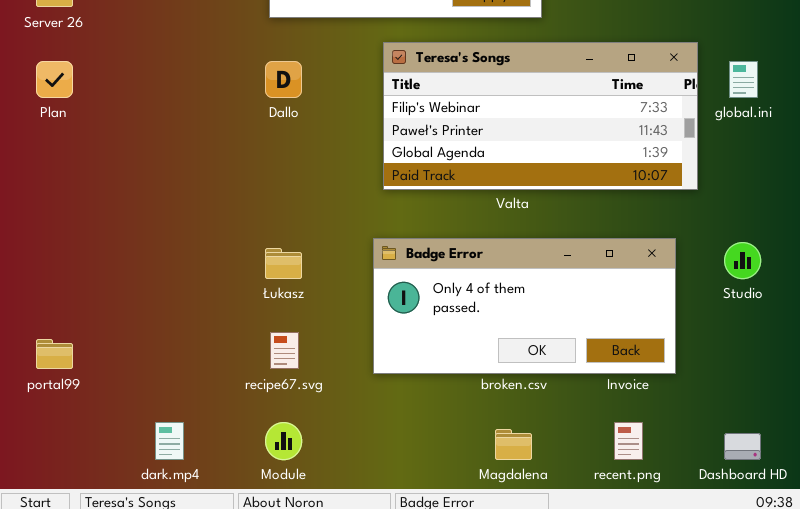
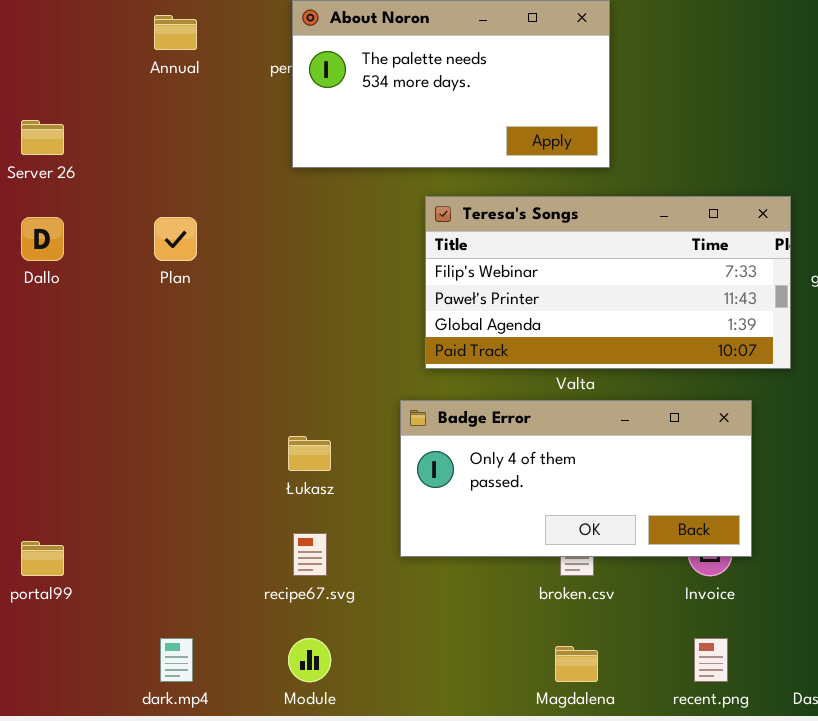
Plan: [36,61,73,98] -> [154,217,197,261], moved
Dallo: [265,61,302,98] -> [21,217,64,261], moved
Badge Error: [373,238,676,374] -> [400,400,752,557], moved

